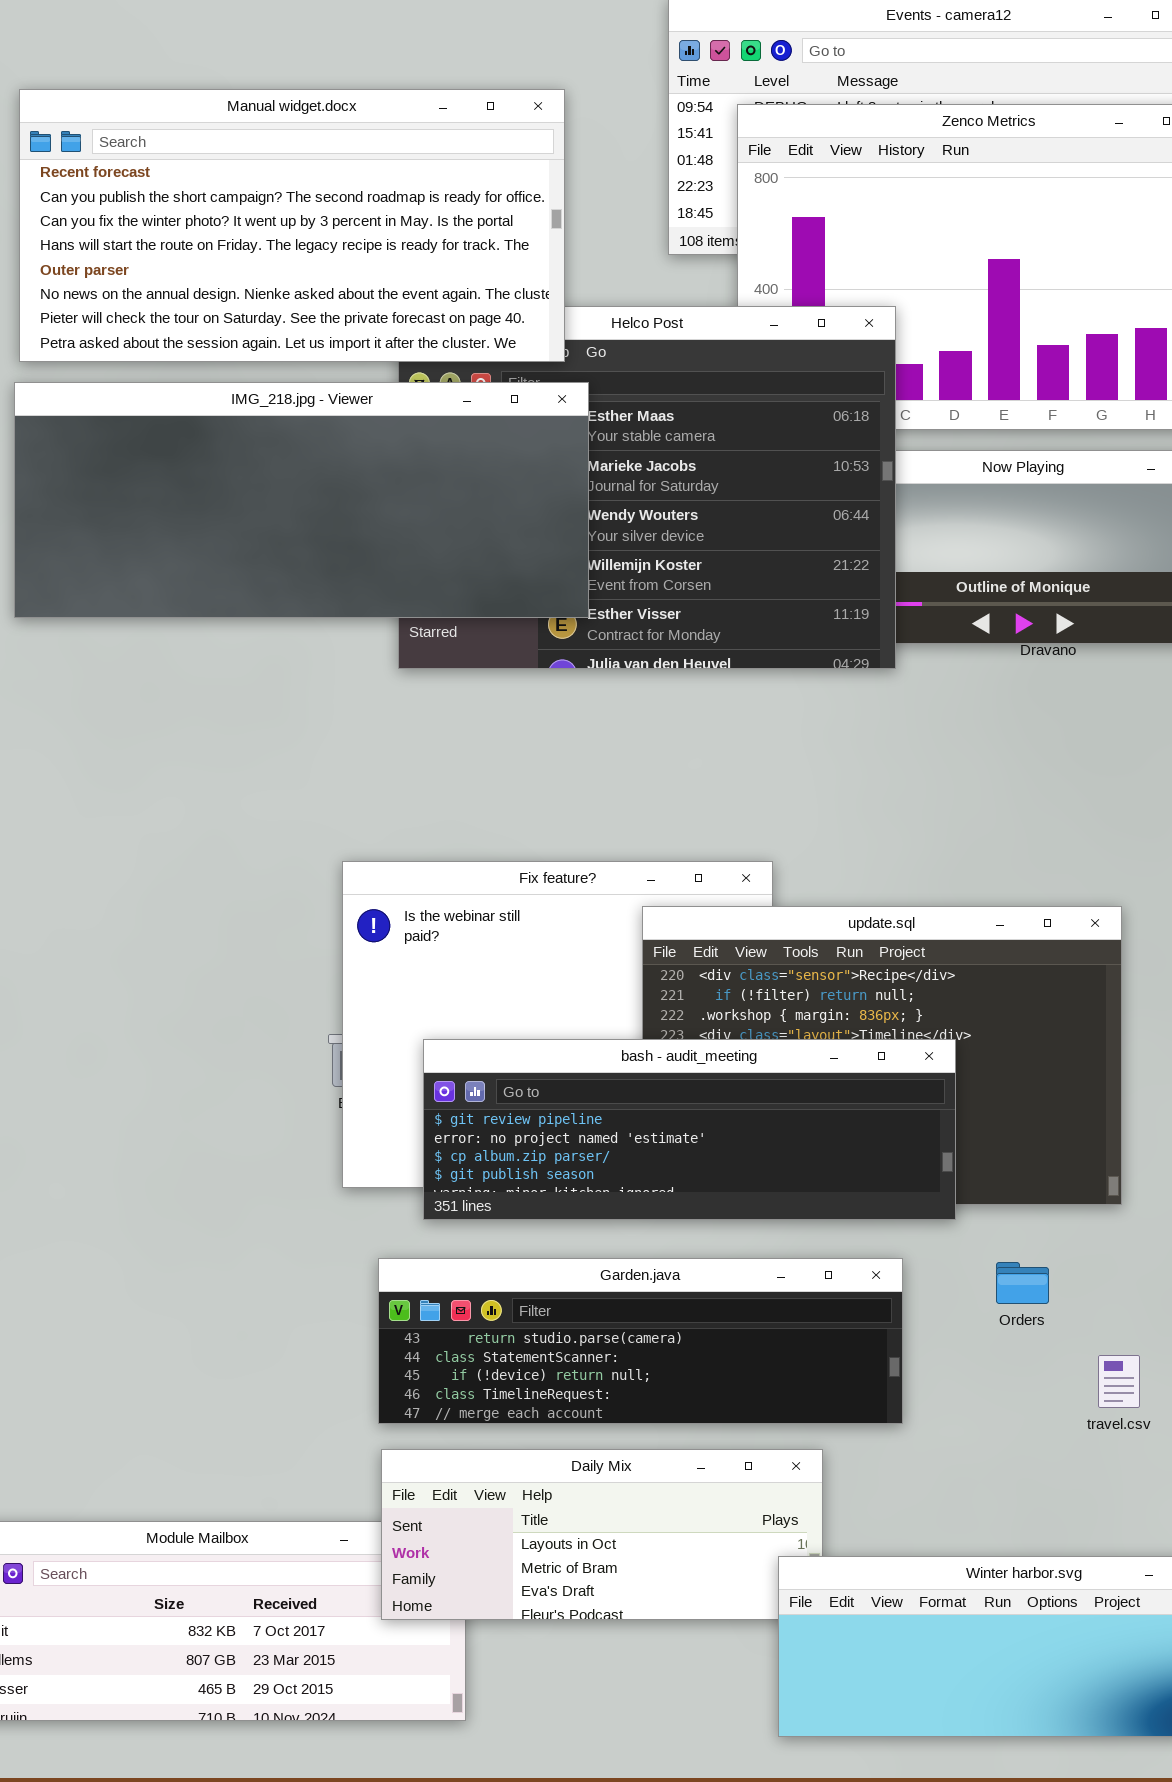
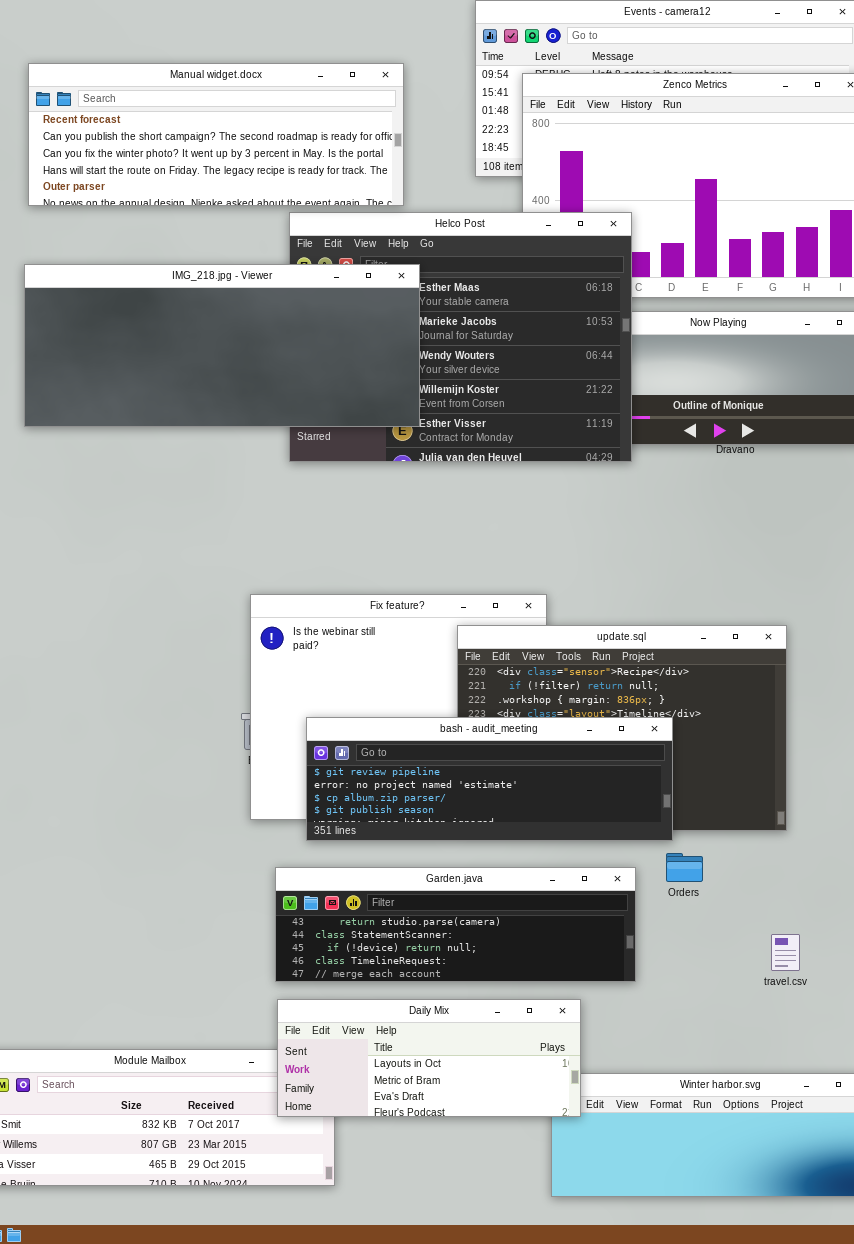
Manual widget.docx: [19,89,565,362] -> [28,63,404,206], resized
Orders: [996,1262,1049,1304] -> [666,853,703,882], moved
Daily Mix: [381,1449,823,1620] -> [277,999,581,1117], raised

